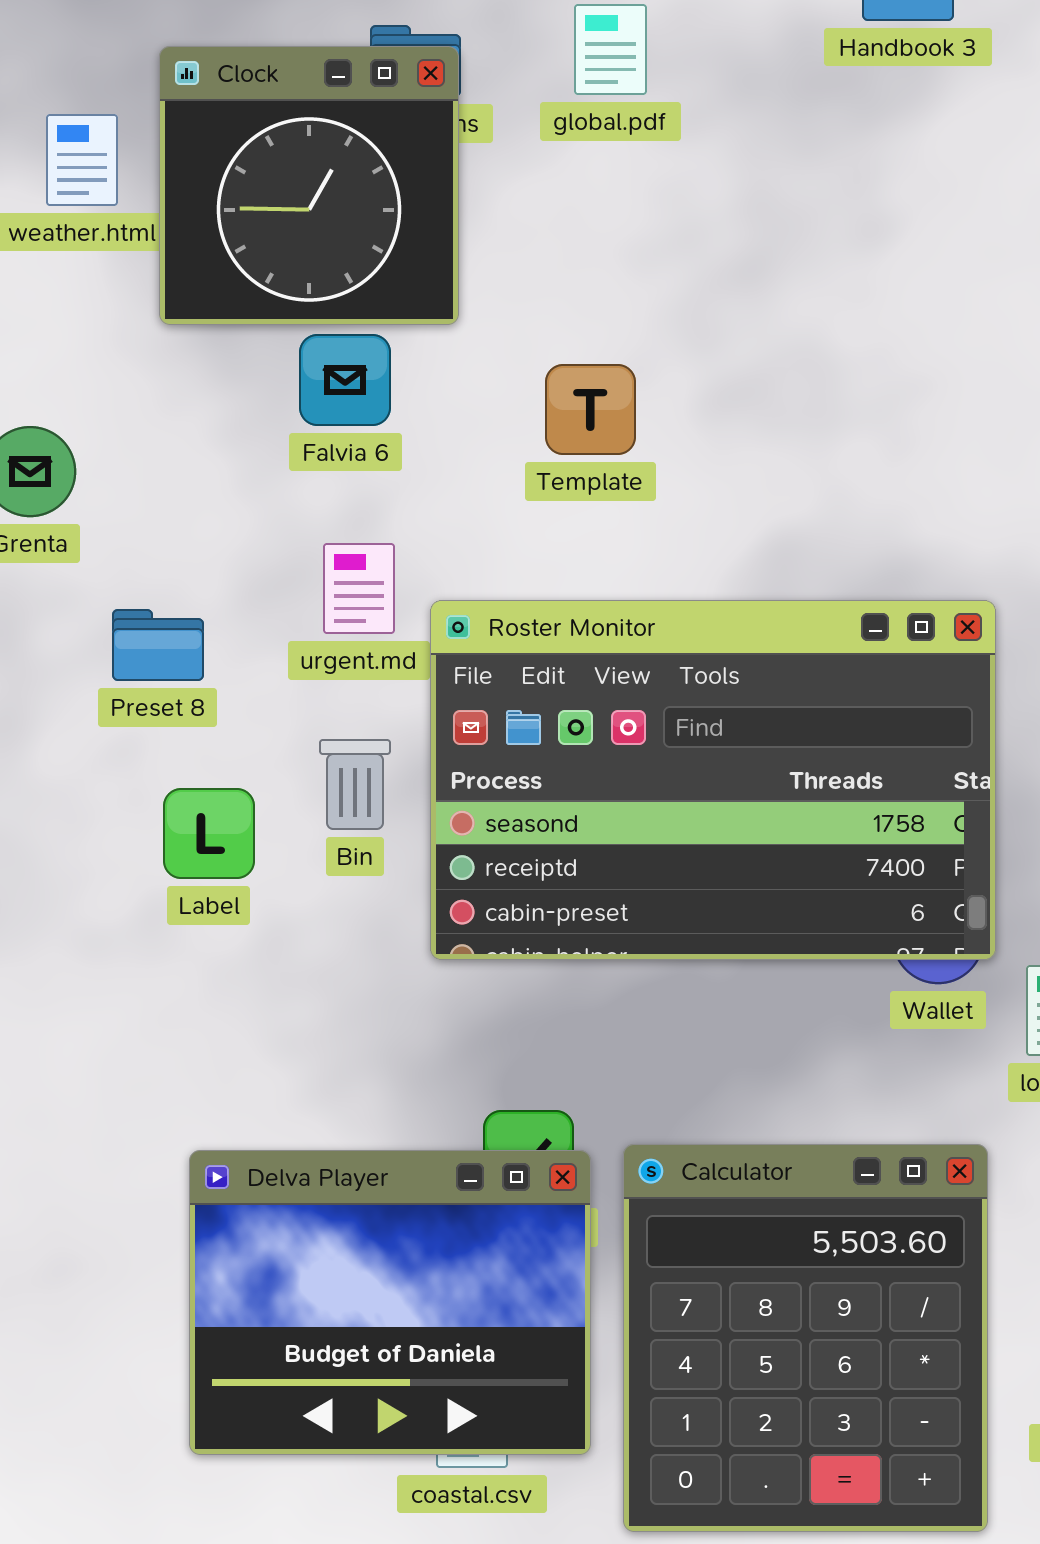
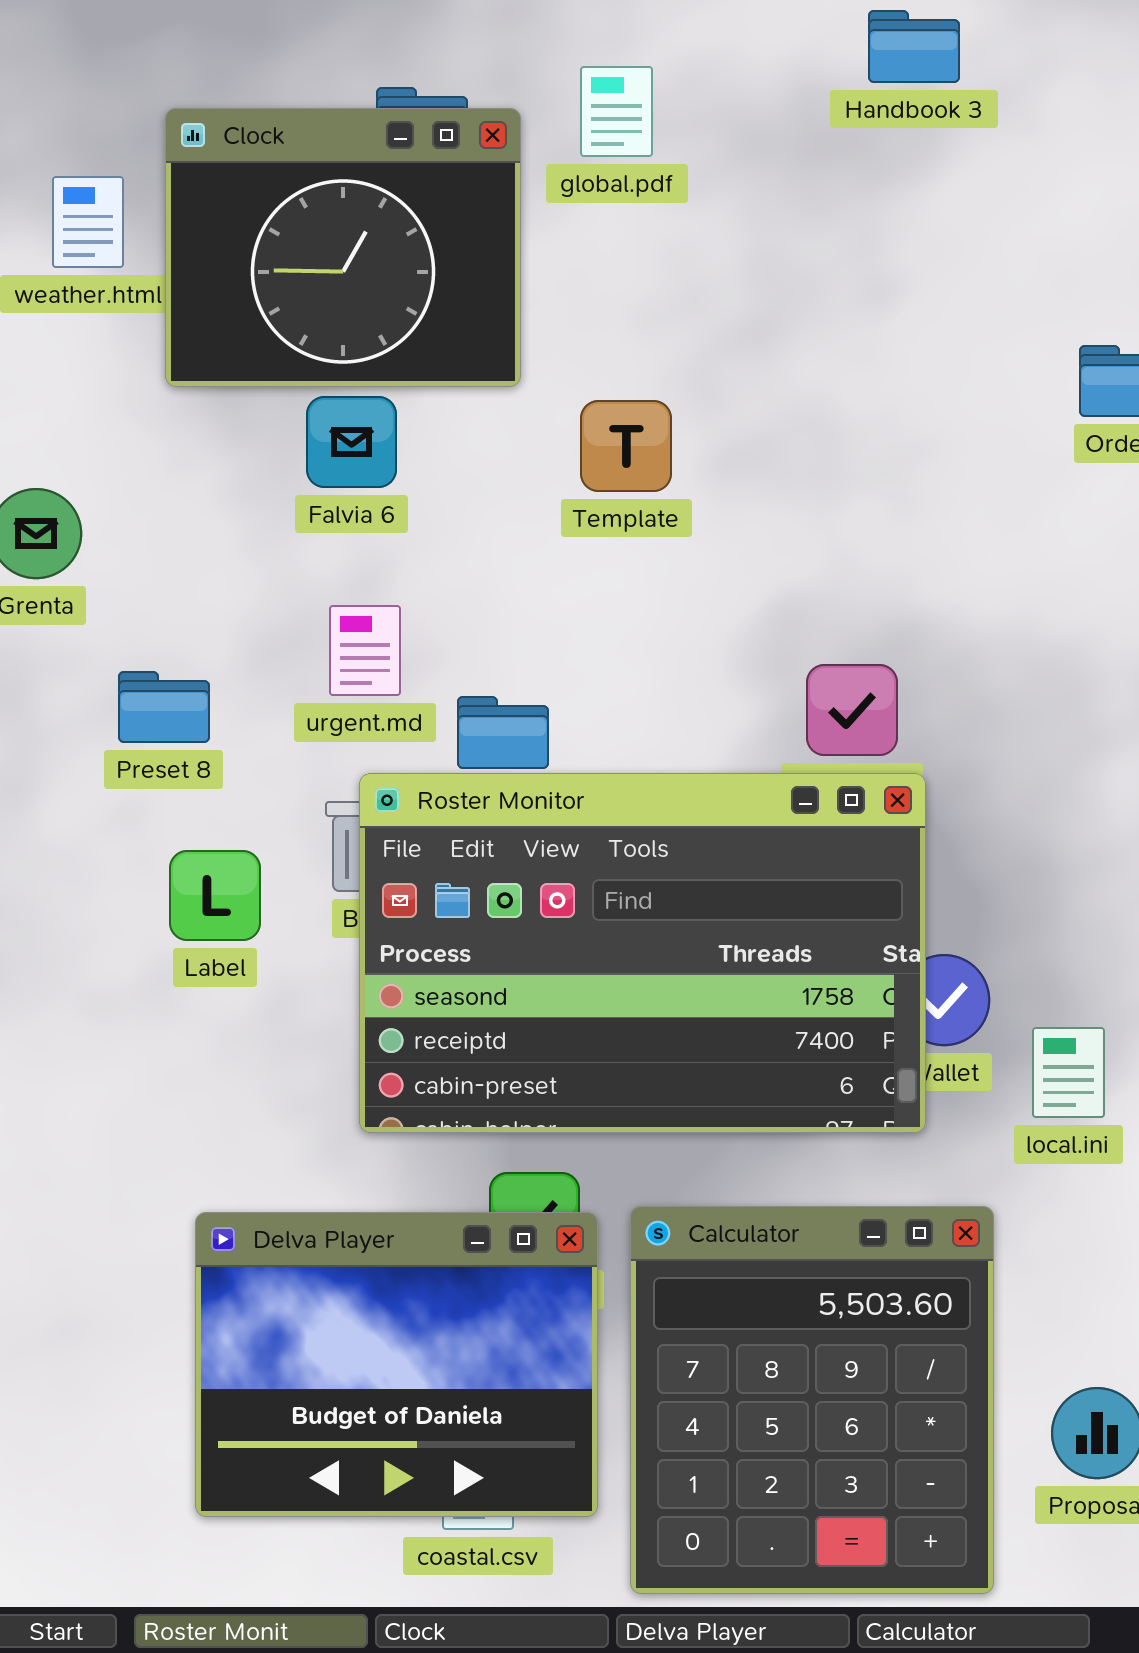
Clock: [159,46,459,325] -> [165,108,521,387], resized
Template: [545,364,636,455] -> [580,400,672,492], moved
Roster Monitor: [430,600,996,960] -> [359,773,926,1133], moved

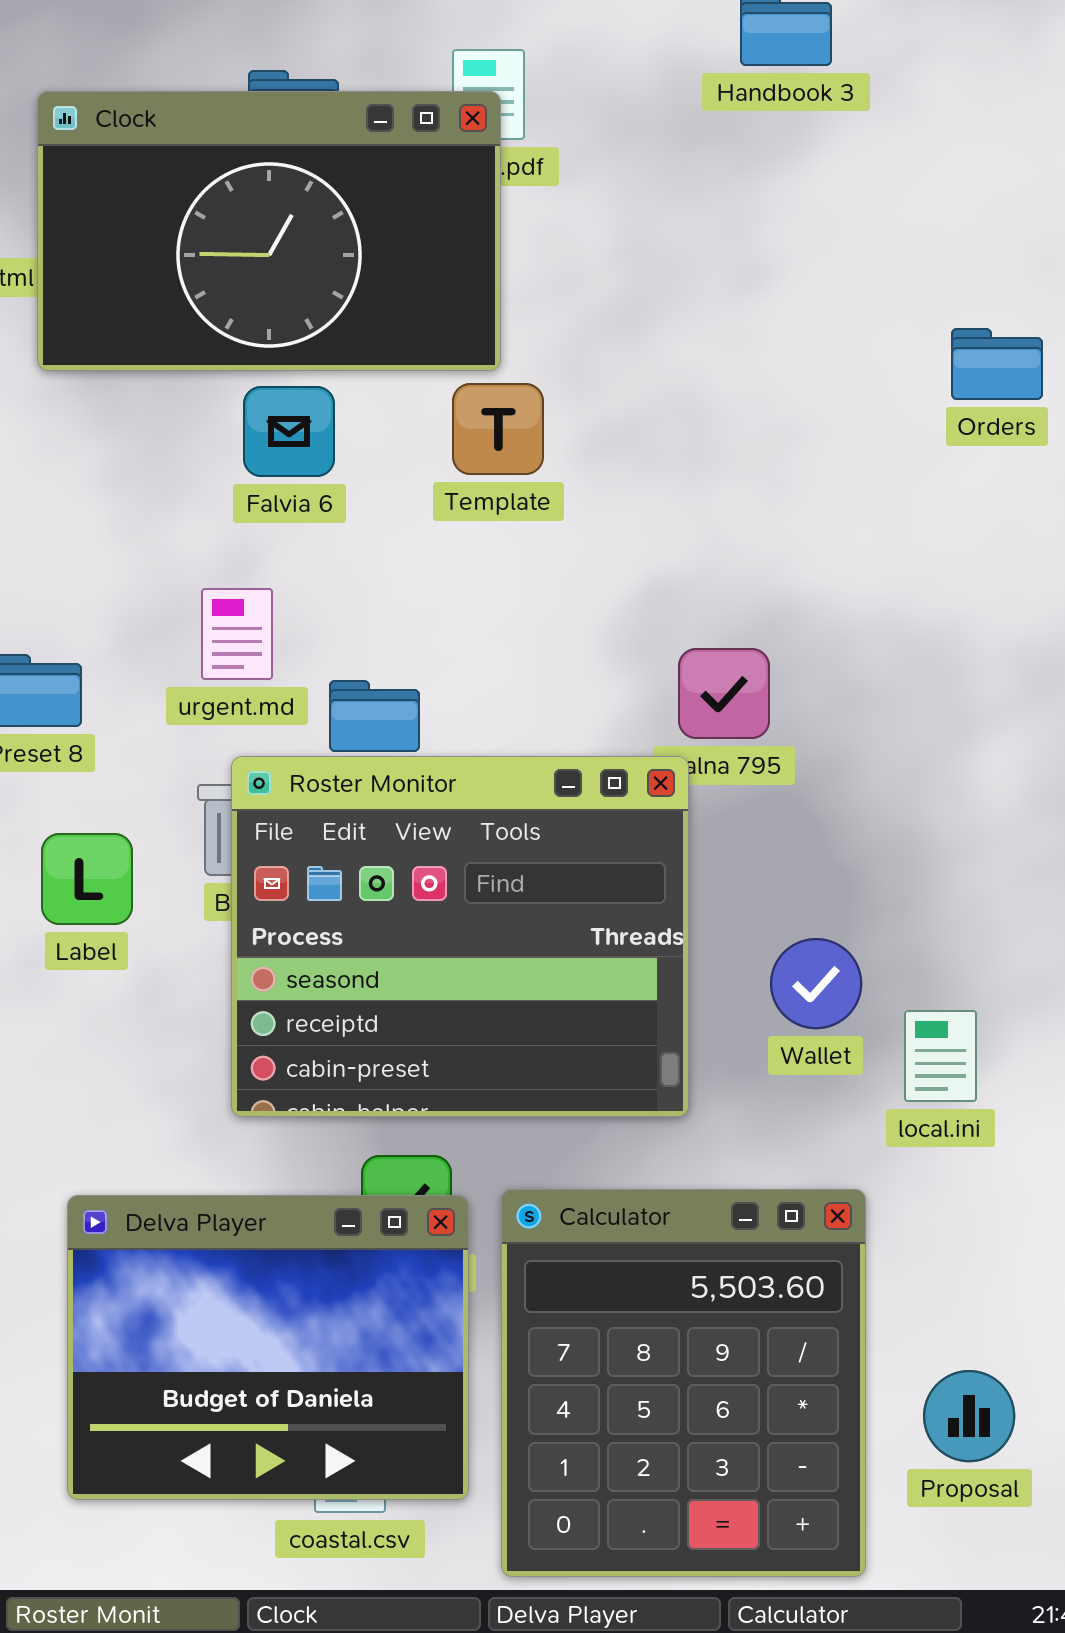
Clock: [165,108,521,387] -> [37,91,501,371], resized
Falvia 6: [306,396,397,488] -> [243,386,335,477], moved
Roster Monitor: [359,773,926,1133] -> [231,756,689,1117], resized

